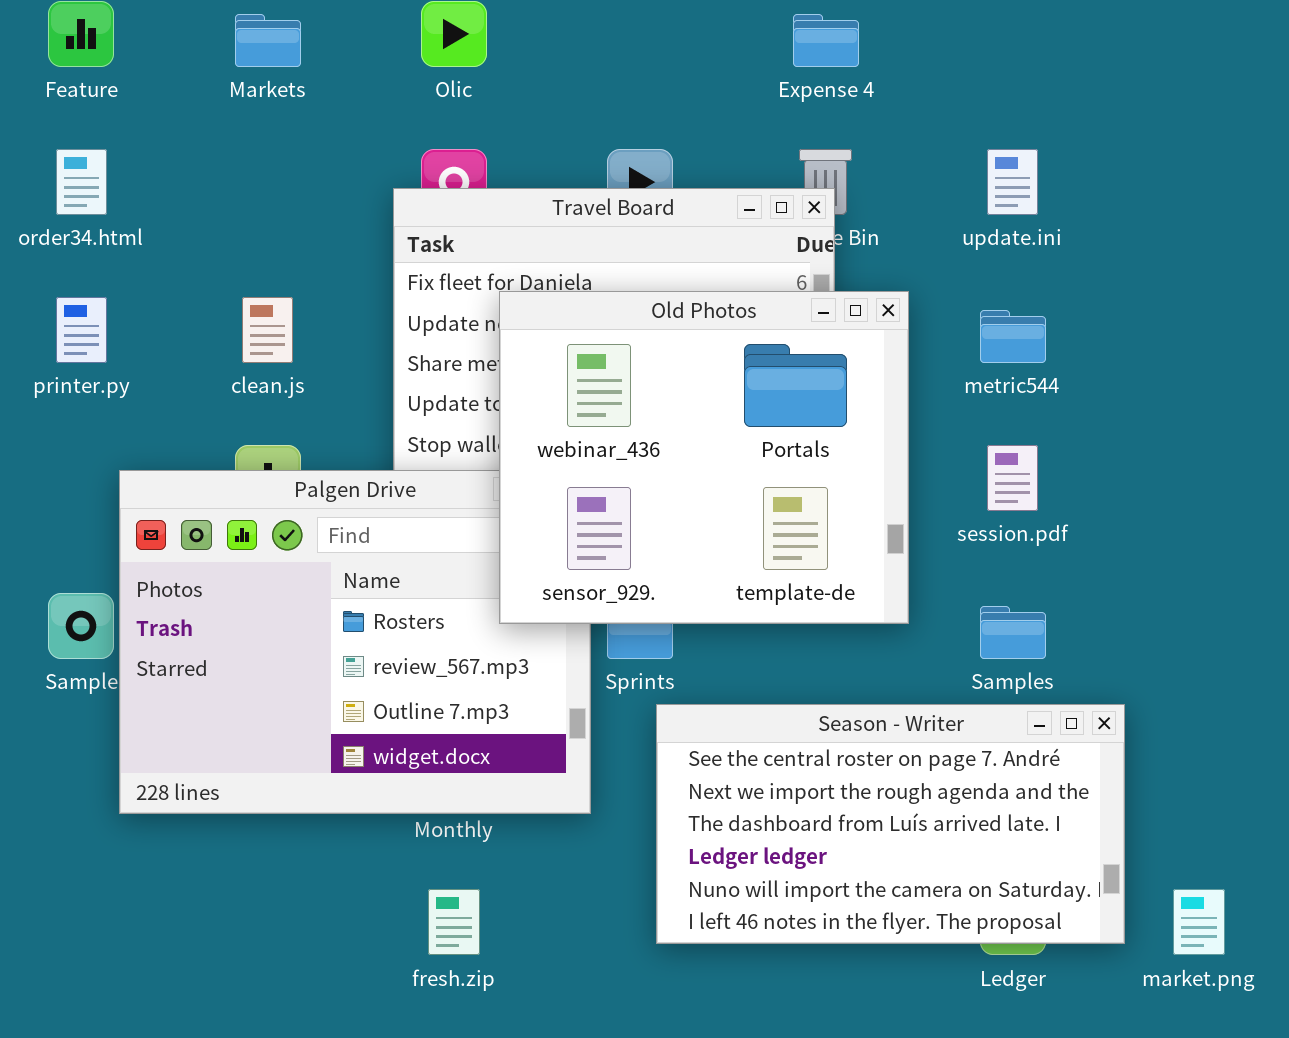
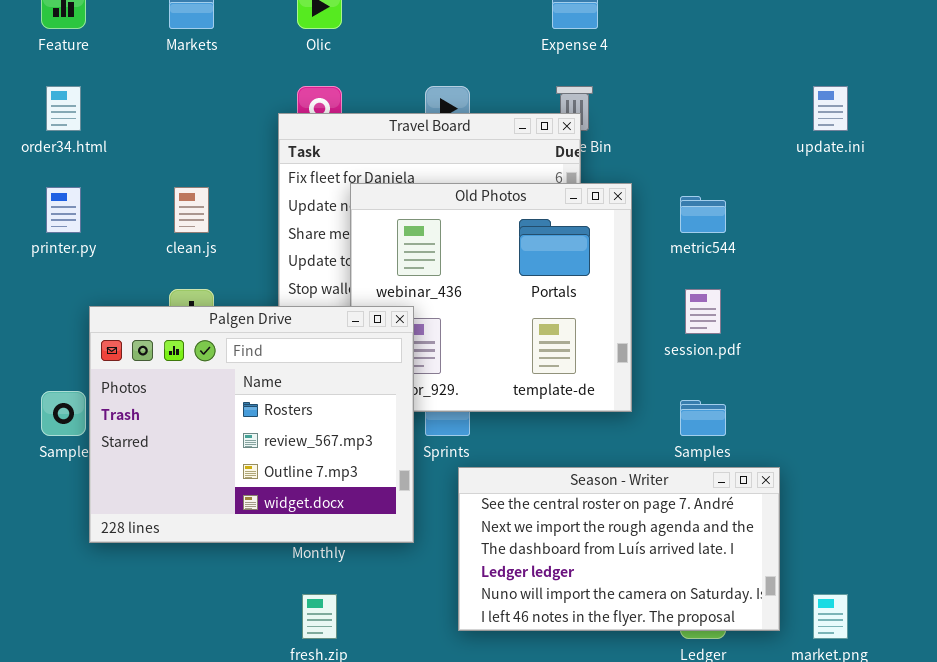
update.ini: [987,149,1038,215] -> [813,86,848,131], moved
Palgen Drive: [119,470,591,814] -> [89,306,414,543], raised

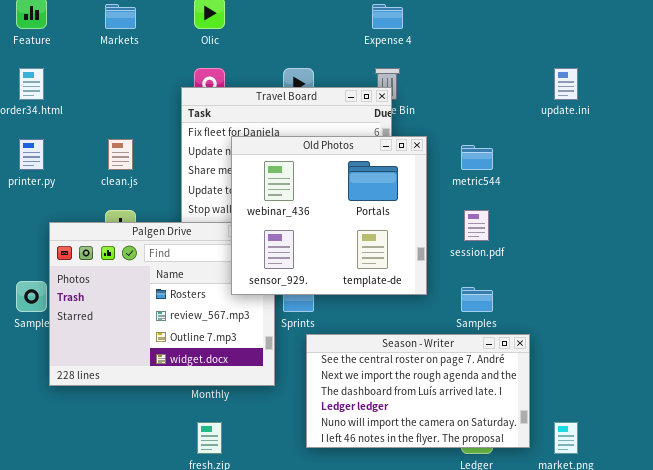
Old Photos: [350,183,632,412] -> [231,136,427,295], raised

